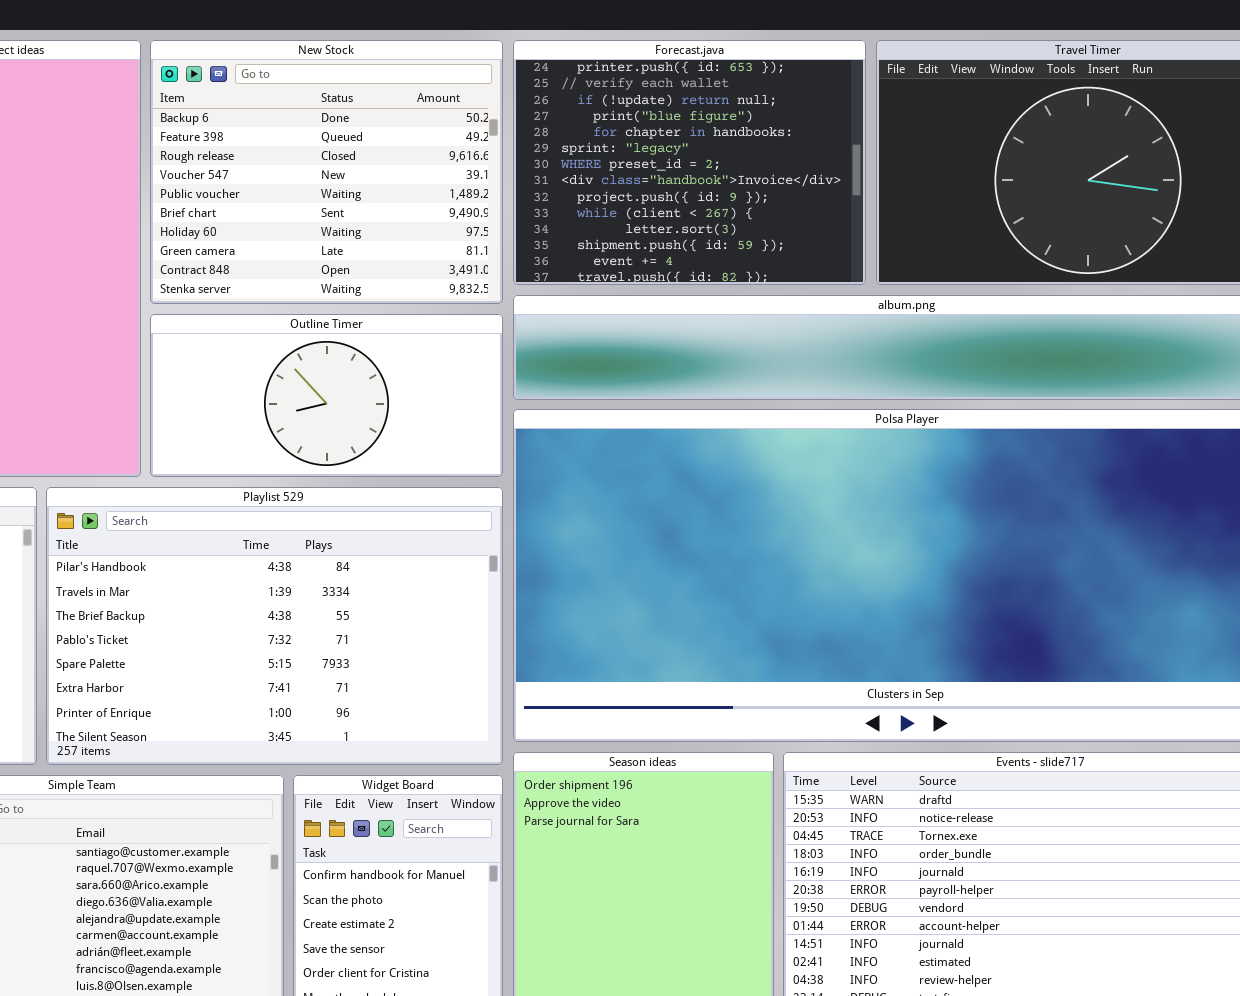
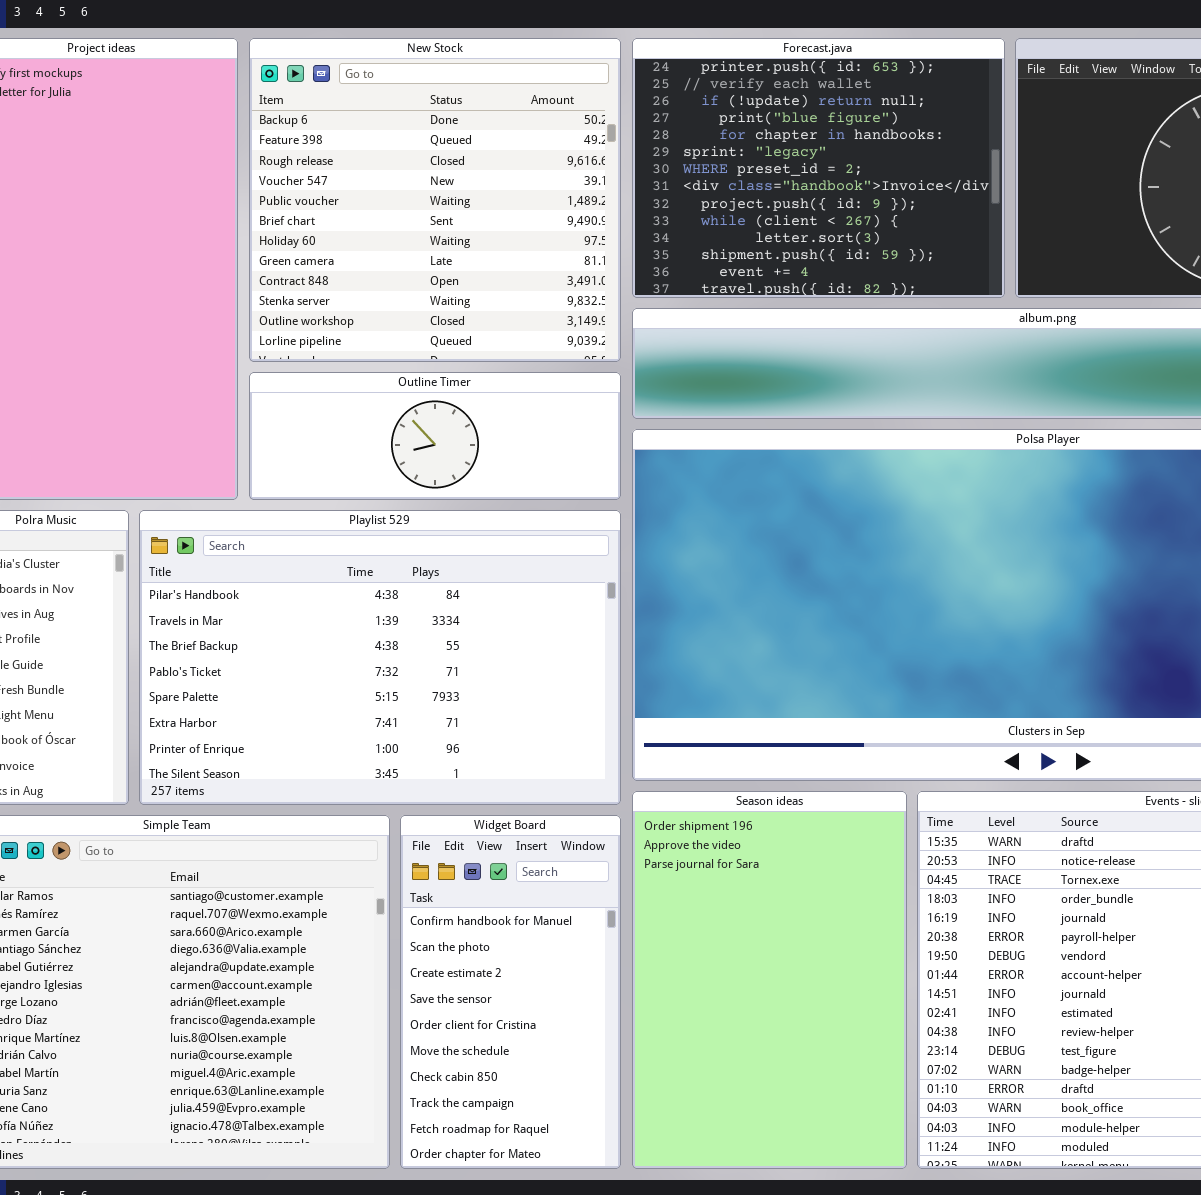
New Stock: [150,40,503,304] -> [249,38,621,362], resized
Outline Timer: [150,314,503,477] -> [249,372,621,500], resized

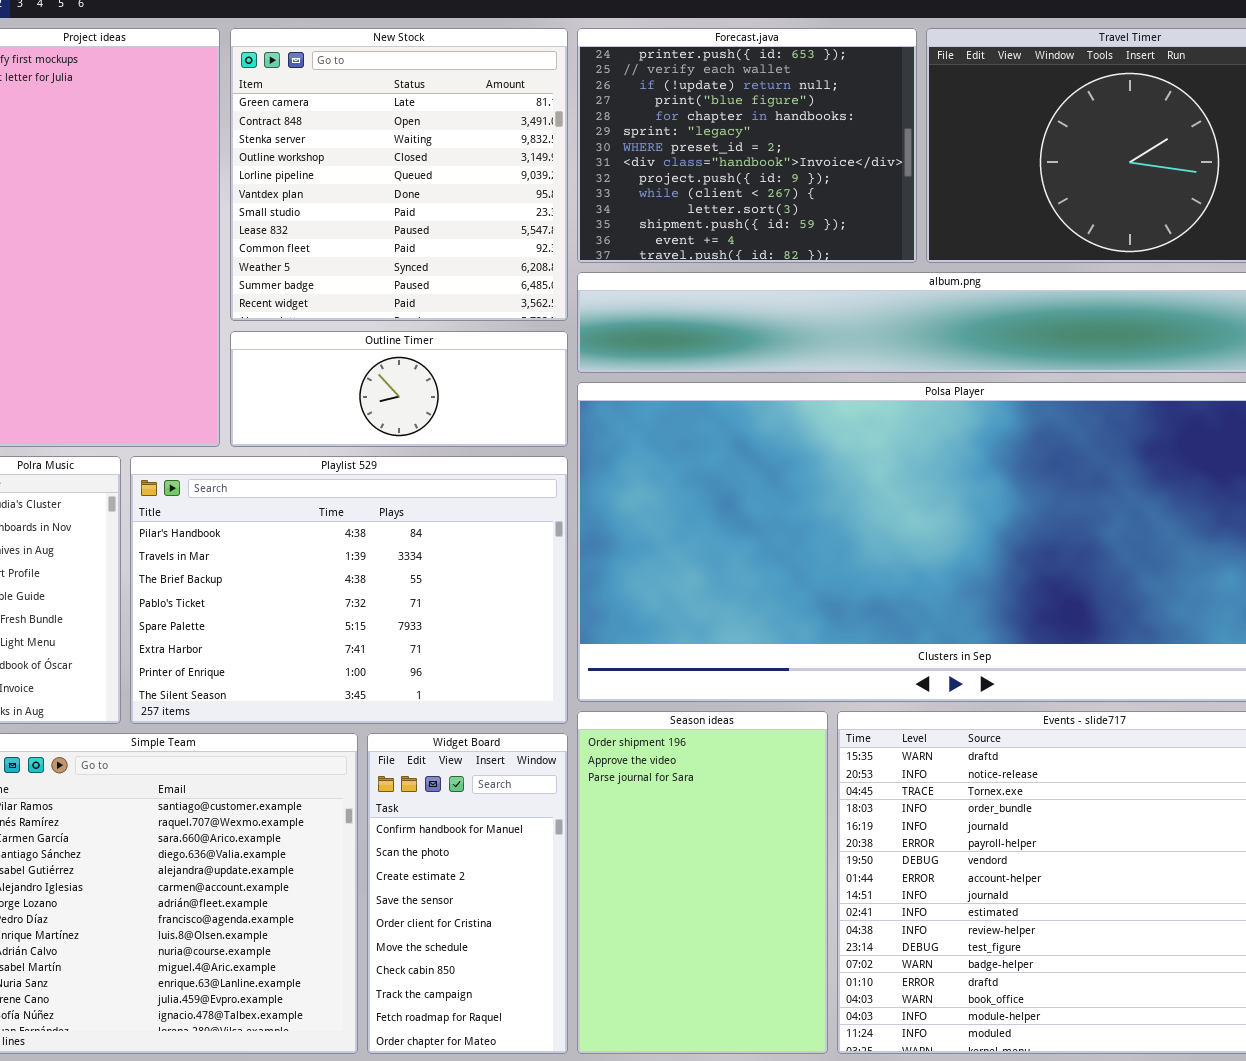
New Stock: [249,38,621,362] -> [230,28,568,321], scrolled down 7 rows

